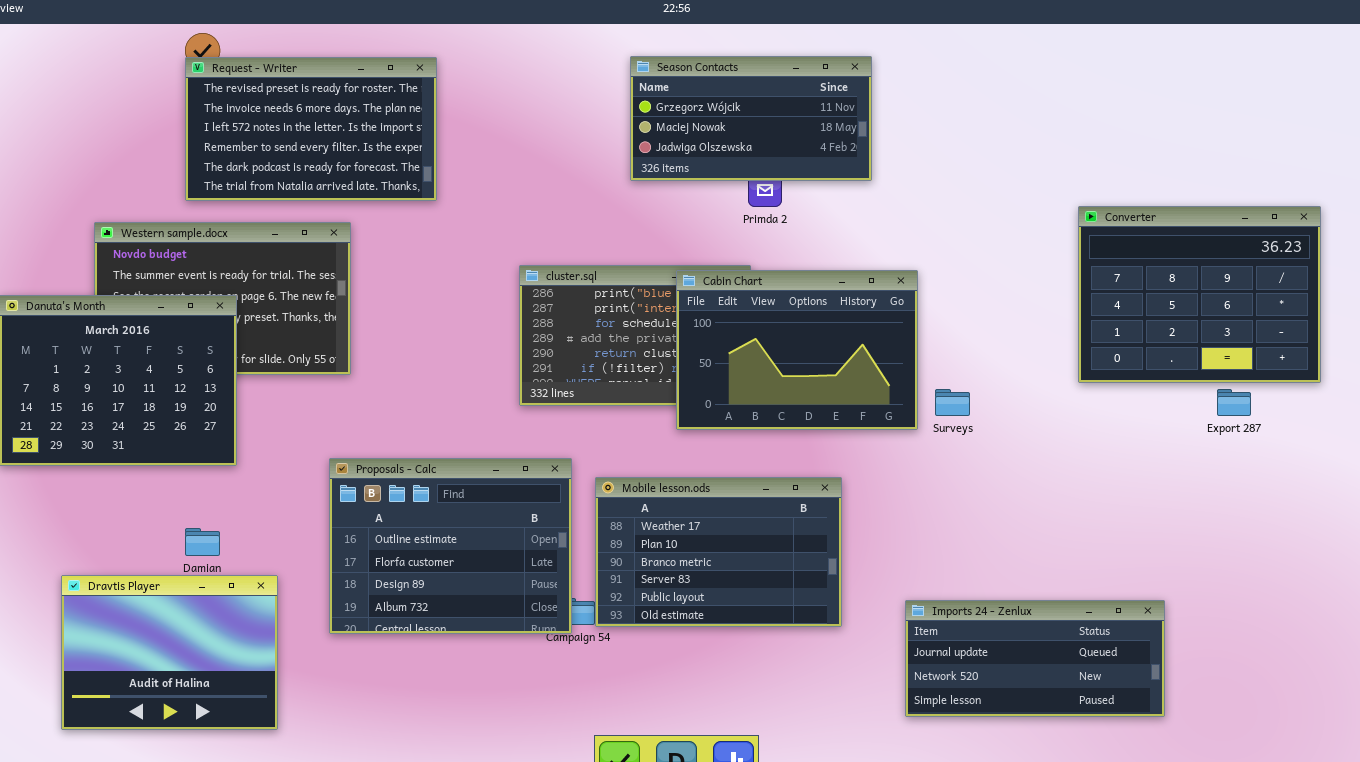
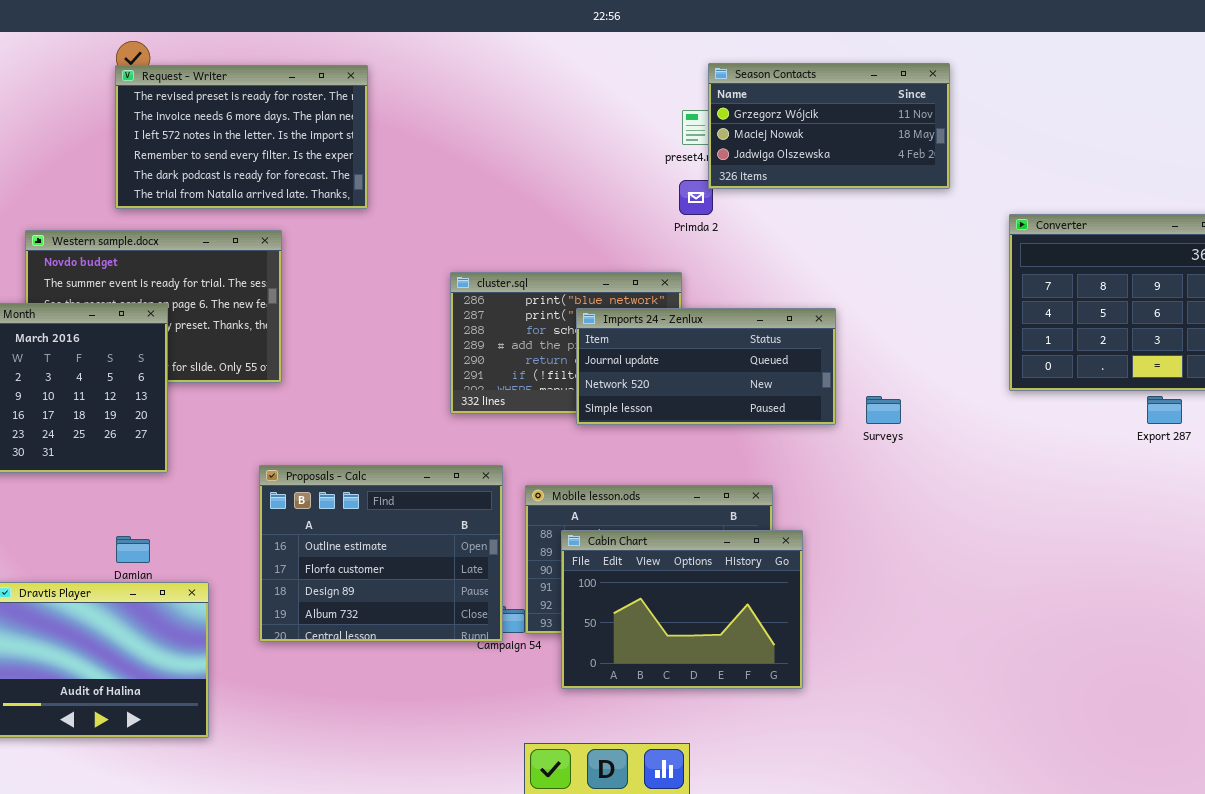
Season Contacts: [630,56,872,181] -> [708,63,950,189], moved
Cabin Chart: [676,270,918,430] -> [561,530,803,689], moved
Imports 24 - Zenlux: [905,600,1165,717] -> [576,308,836,425], moved

